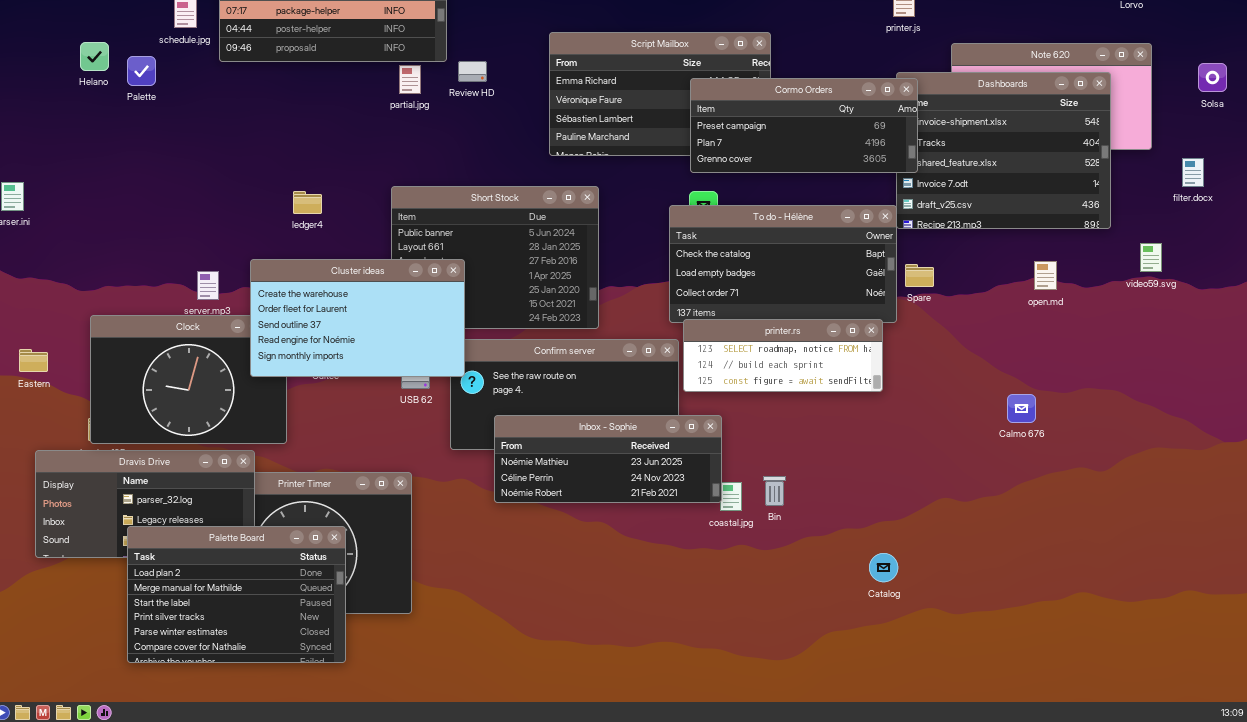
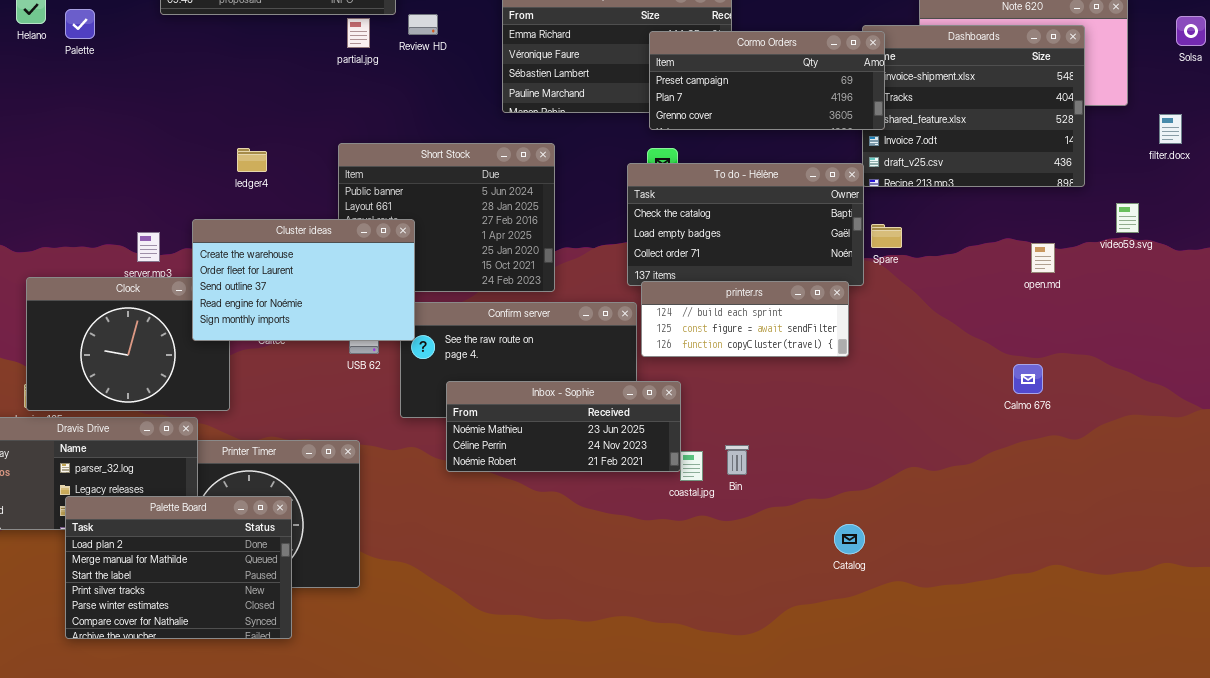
open.md: [1034,261,1057,290] -> [1031,243,1055,273], moved
printer.rs: [683,319,883,392] -> [641,281,849,357], scrolled down 1 row
Calmo 676: [1007,394,1036,423] -> [1013,364,1043,394], moved

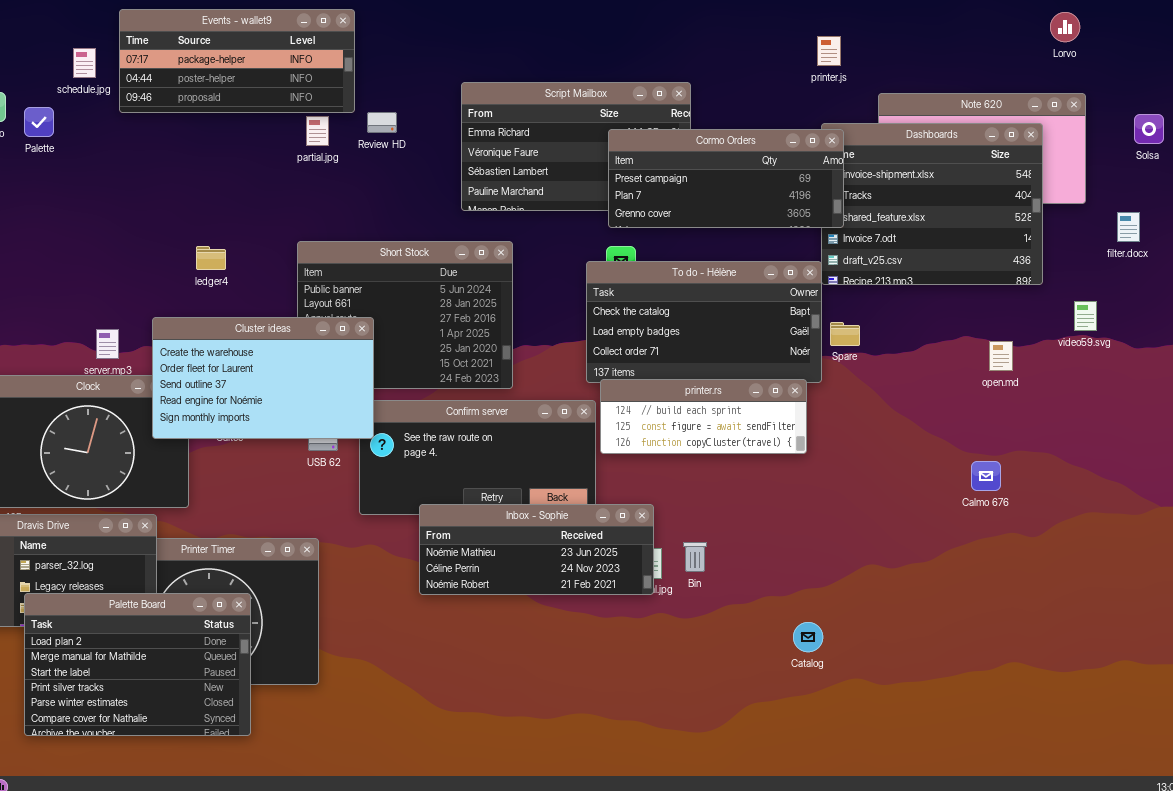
Inbox - Sophie: [446,381,681,472] -> [419,504,654,595], moved

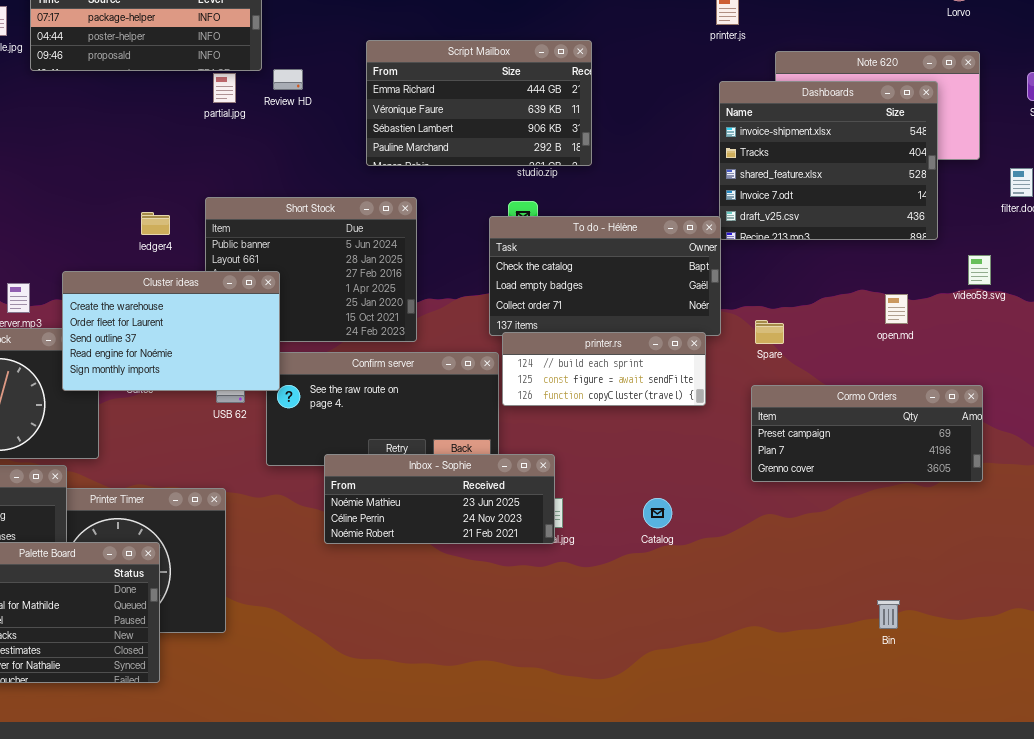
Cormo Orders: [608,129,844,228] -> [751,385,983,482], moved
ledger4: [196,246,226,270] -> [141,212,170,235], moved
Spare: [830,322,860,346] -> [755,320,784,344], moved
Bin: [683,542,707,572] -> [877,600,900,629], moved
Catalog: [793,622,823,652] -> [643,498,672,528], moved

